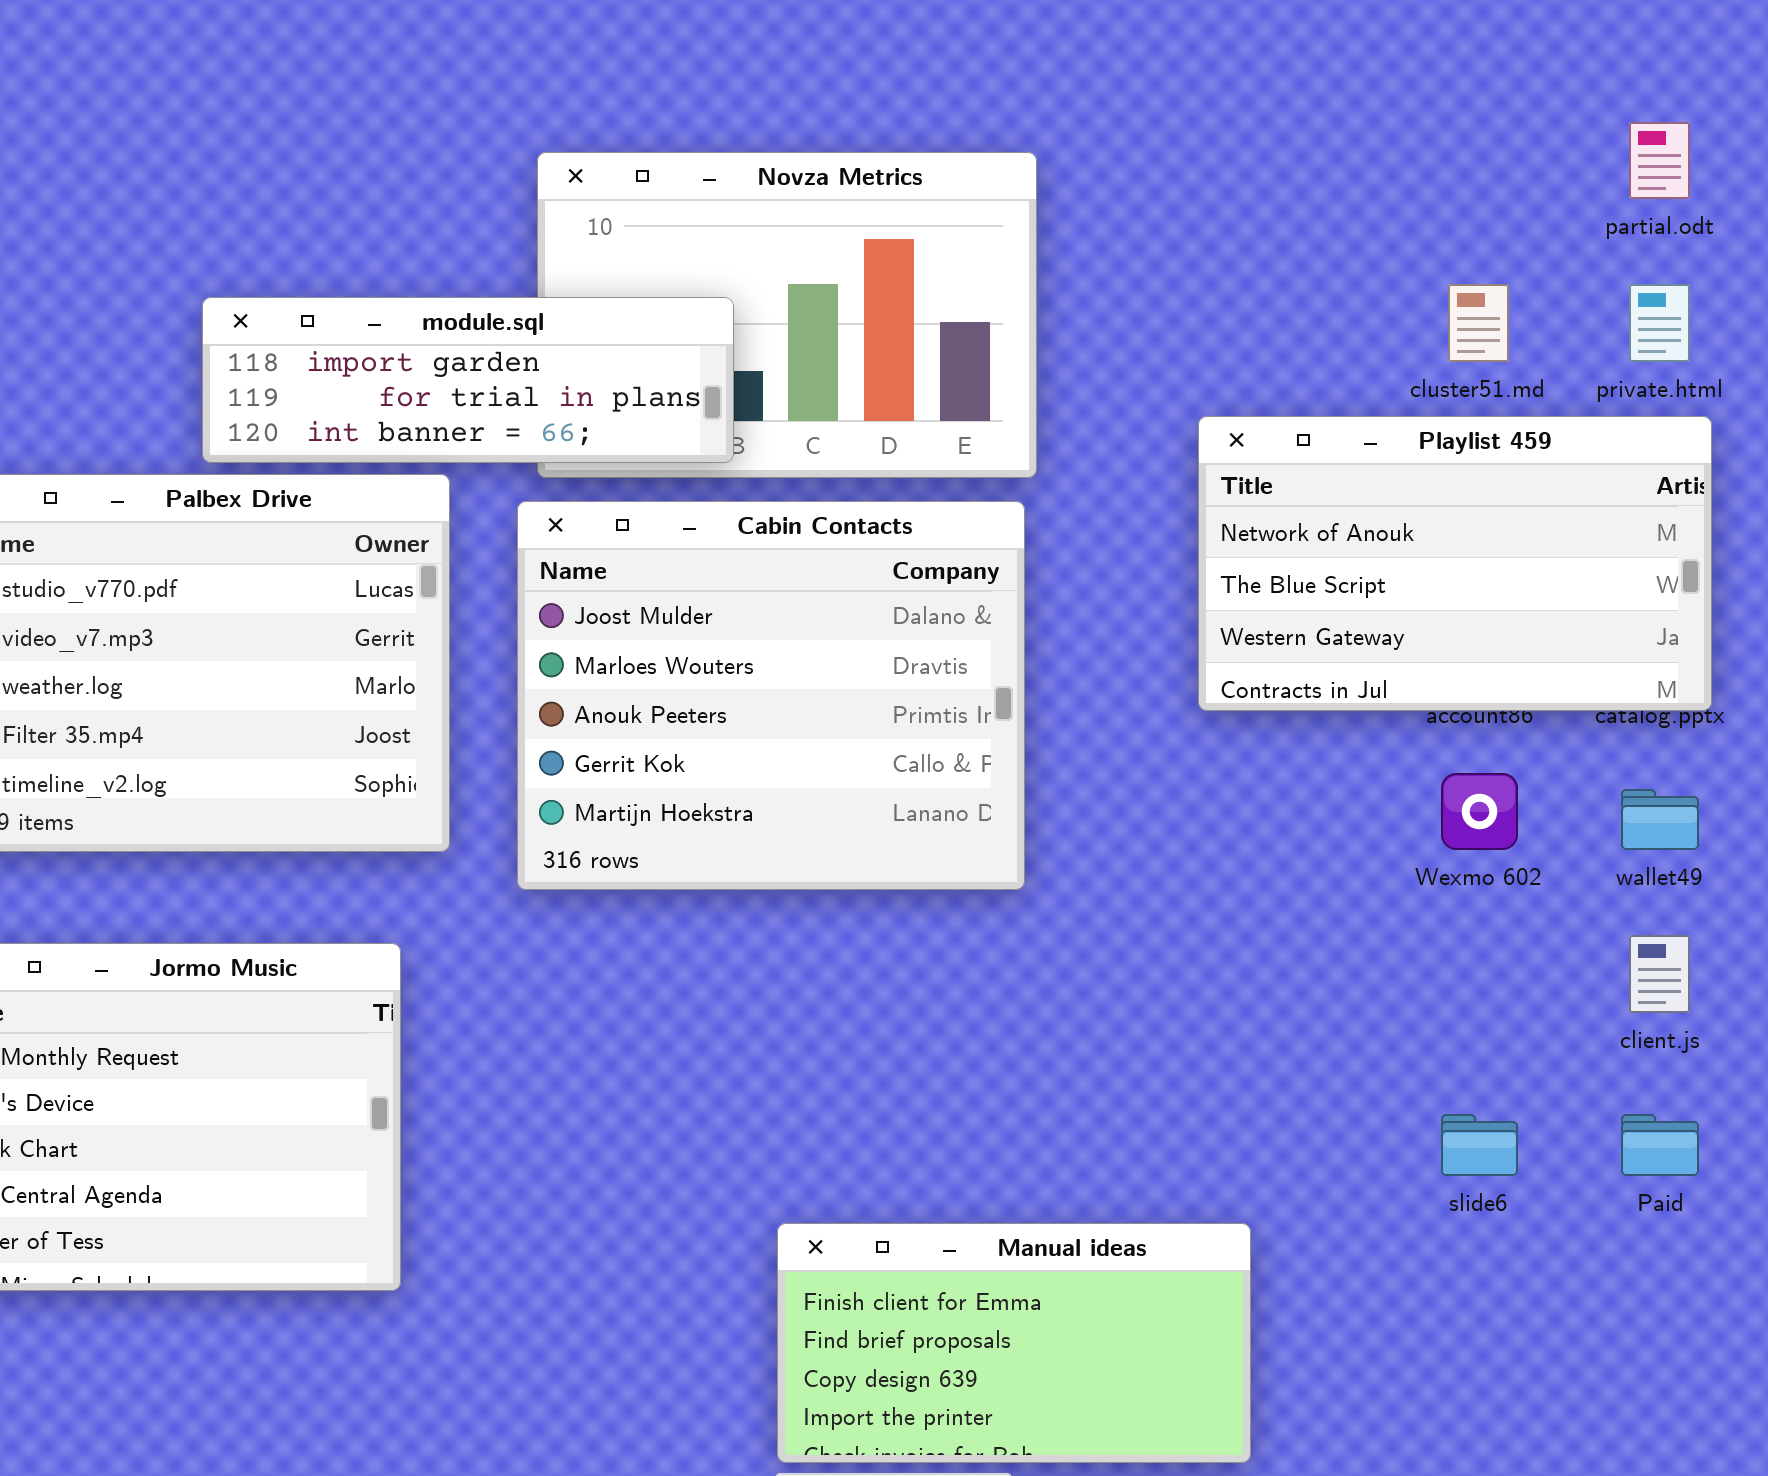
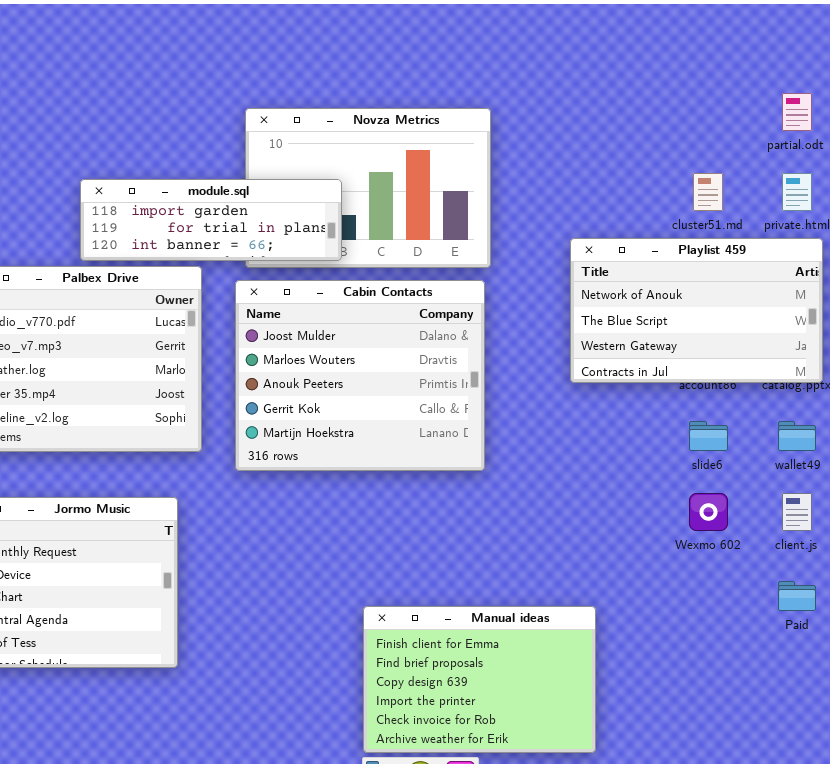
Wexmo 602: [1441,773,1518,850] -> [689,493,728,531], moved
slide6: [1441,1114,1518,1176] -> [689,421,728,451], moved
Manual ideas: [777,1223,1251,1463] -> [363,606,596,753], resized

